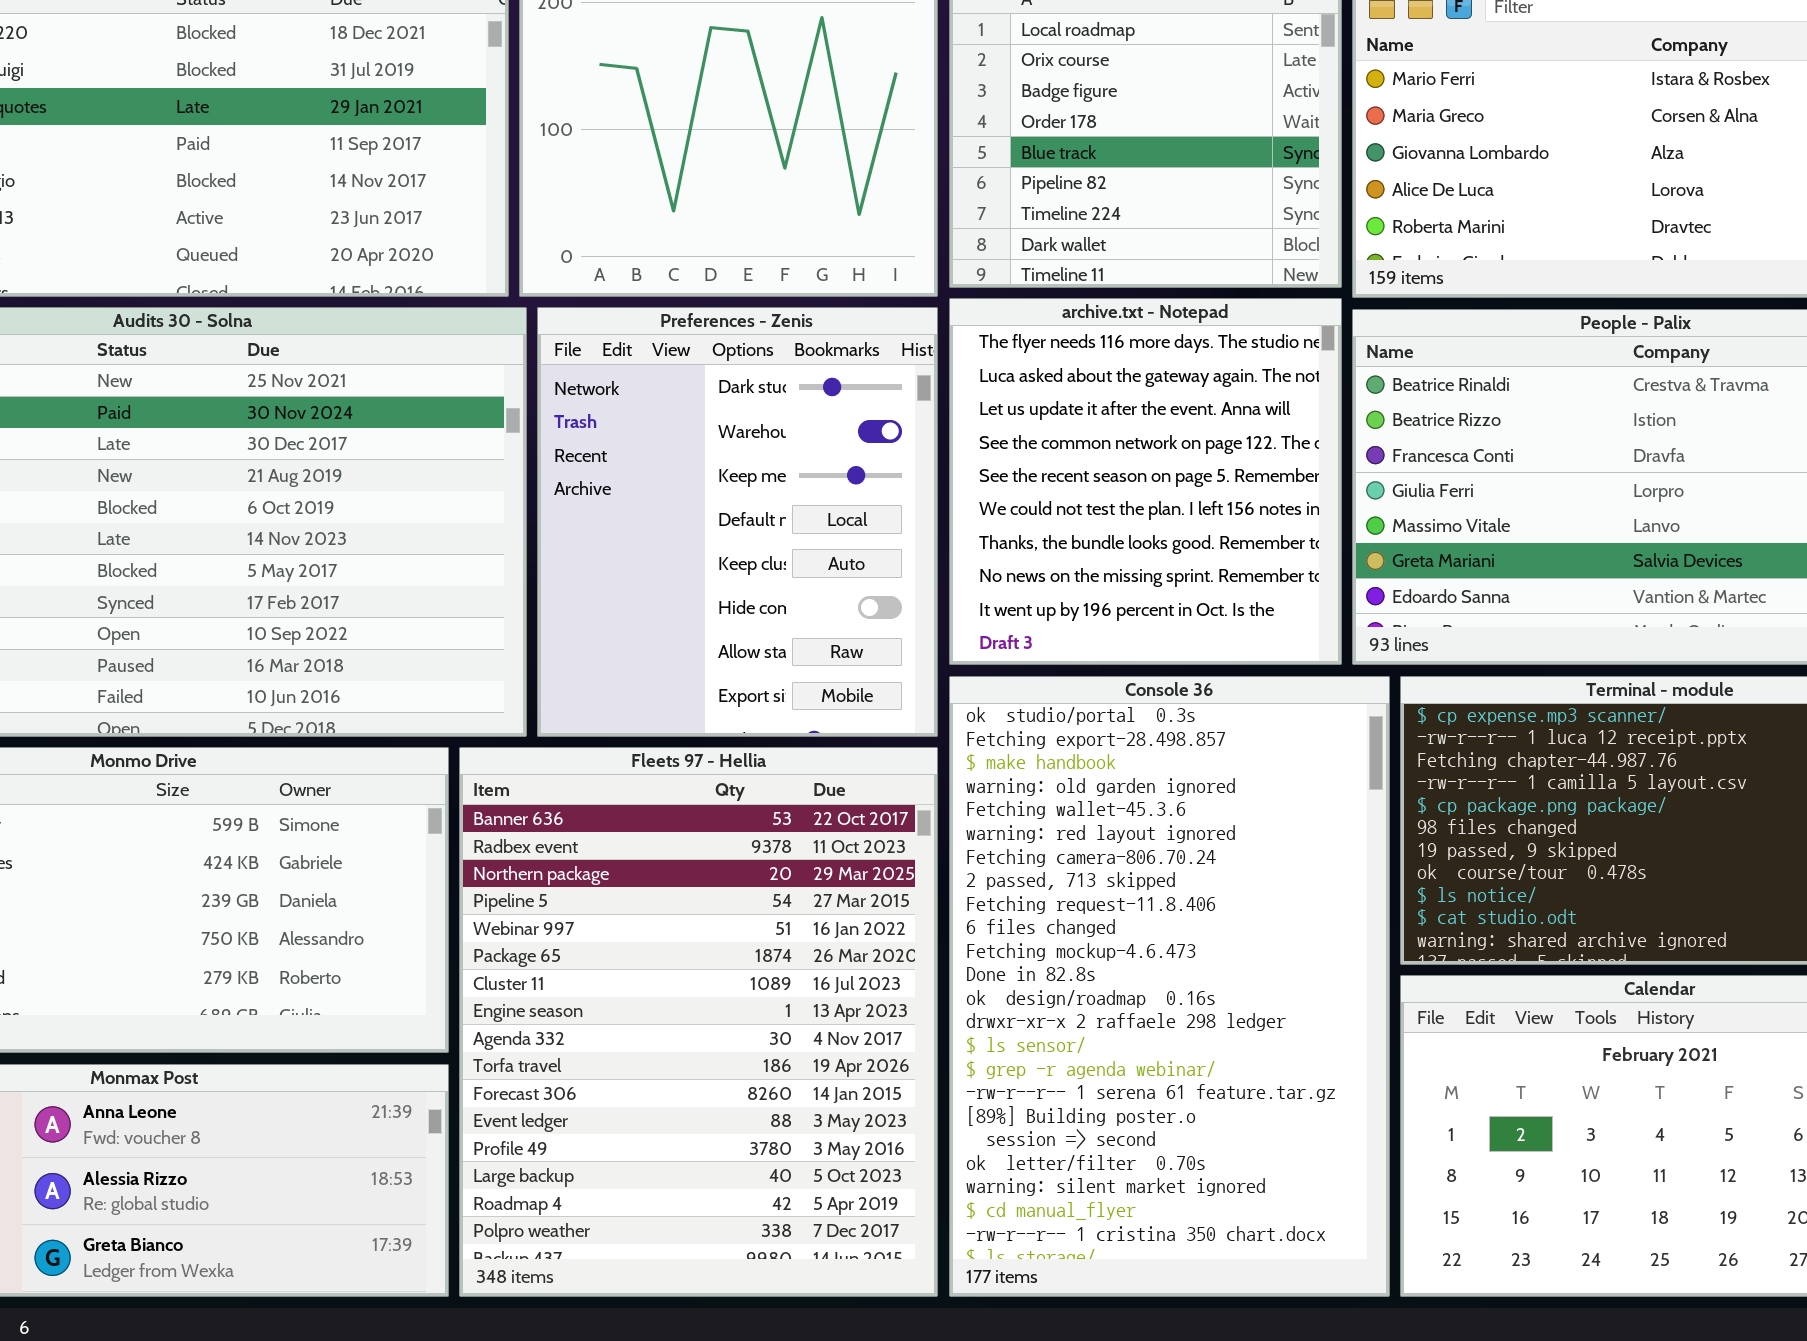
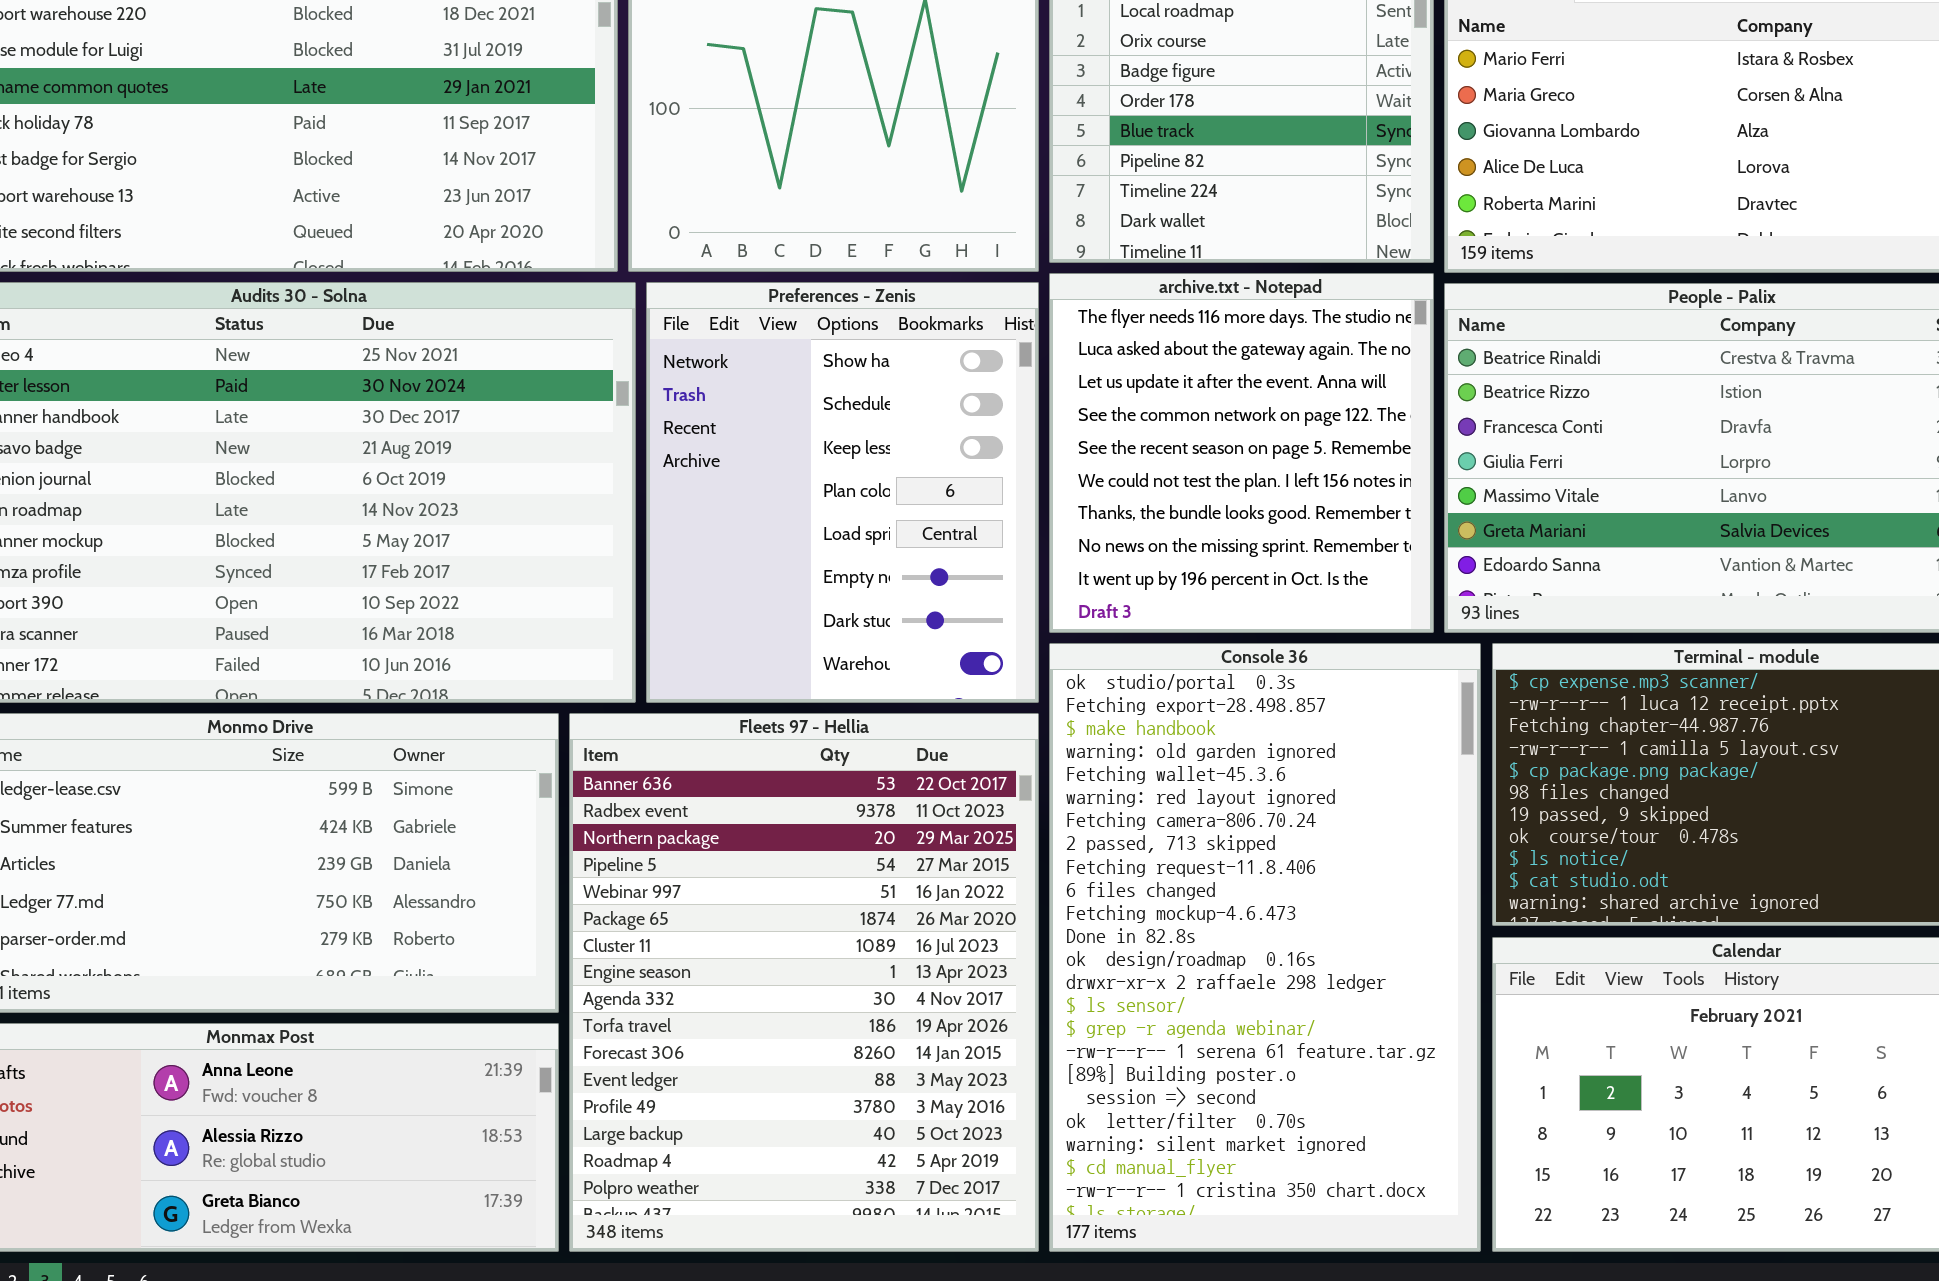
Preferences - Zenis: [537,307,938,737] -> [646,282,1039,703], scrolled up 6 rows

